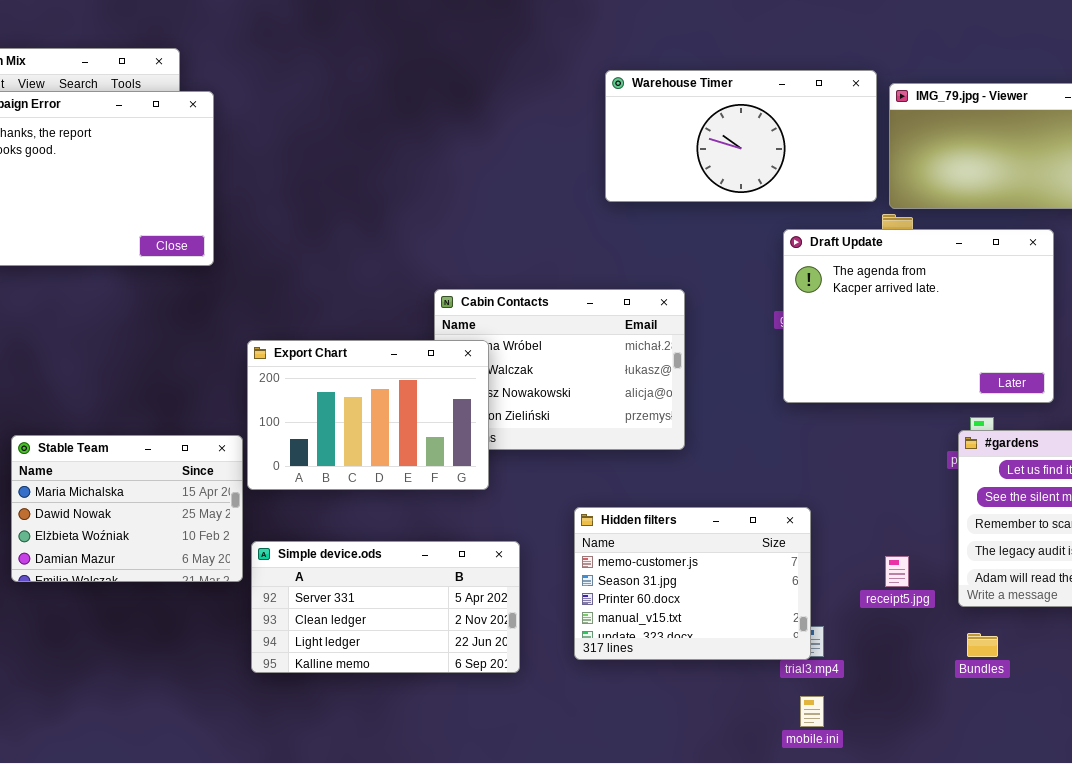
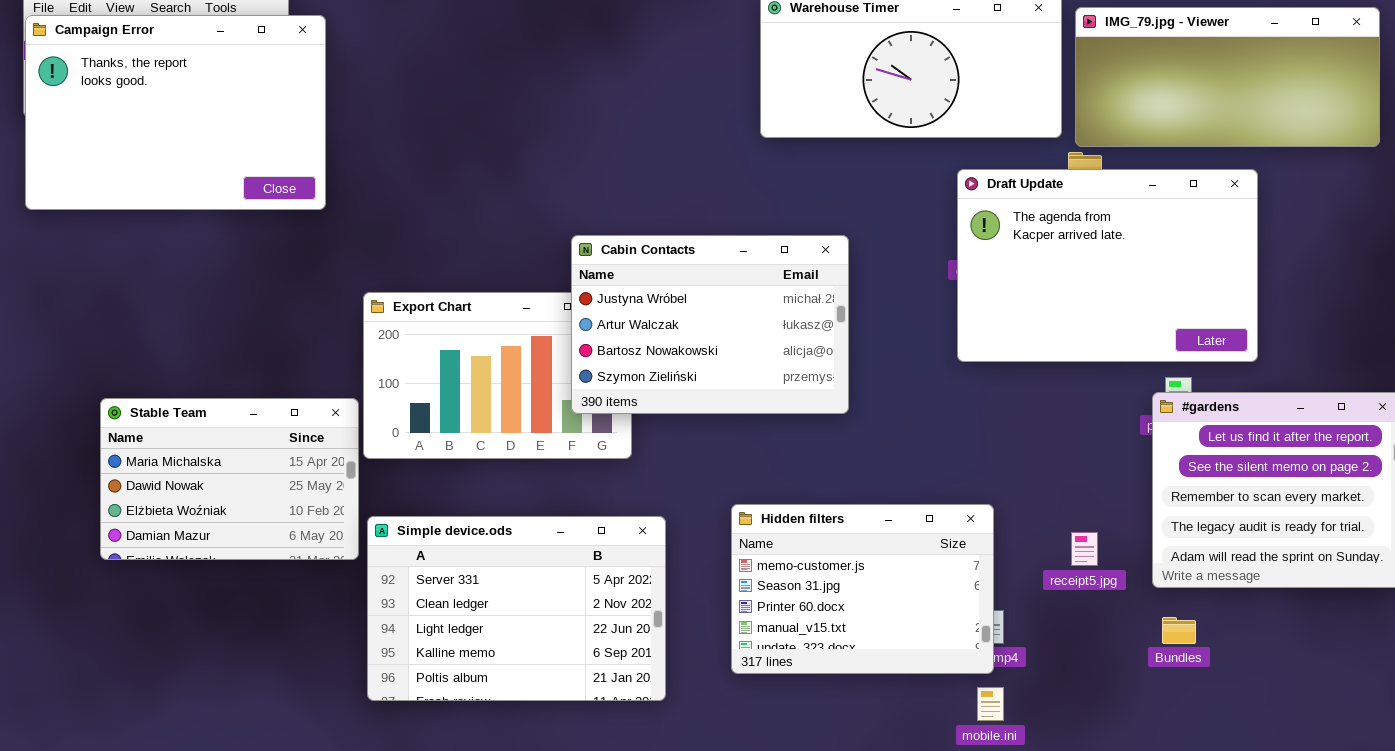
Cabin Contacts: [434,289,685,450] -> [571,235,849,414], raised
Hidden filters: [574,507,811,660] -> [731,504,994,674], moved
Simple device.ods: [251,541,520,673] -> [367,516,666,701], resized

